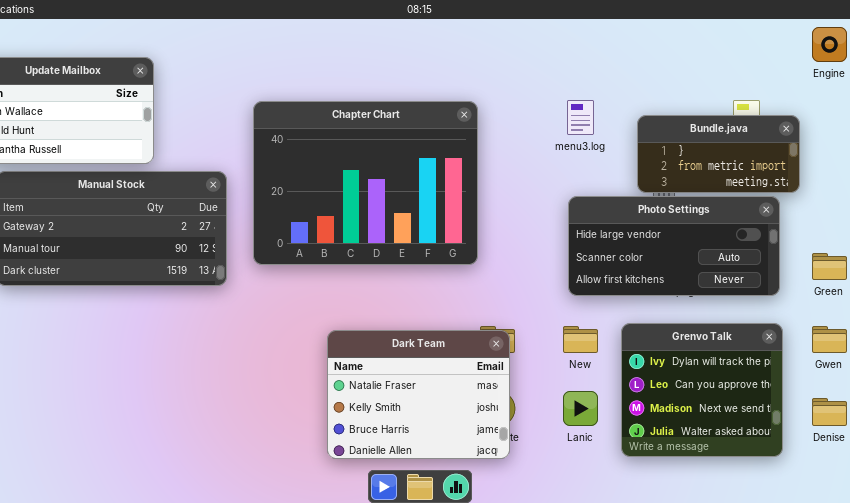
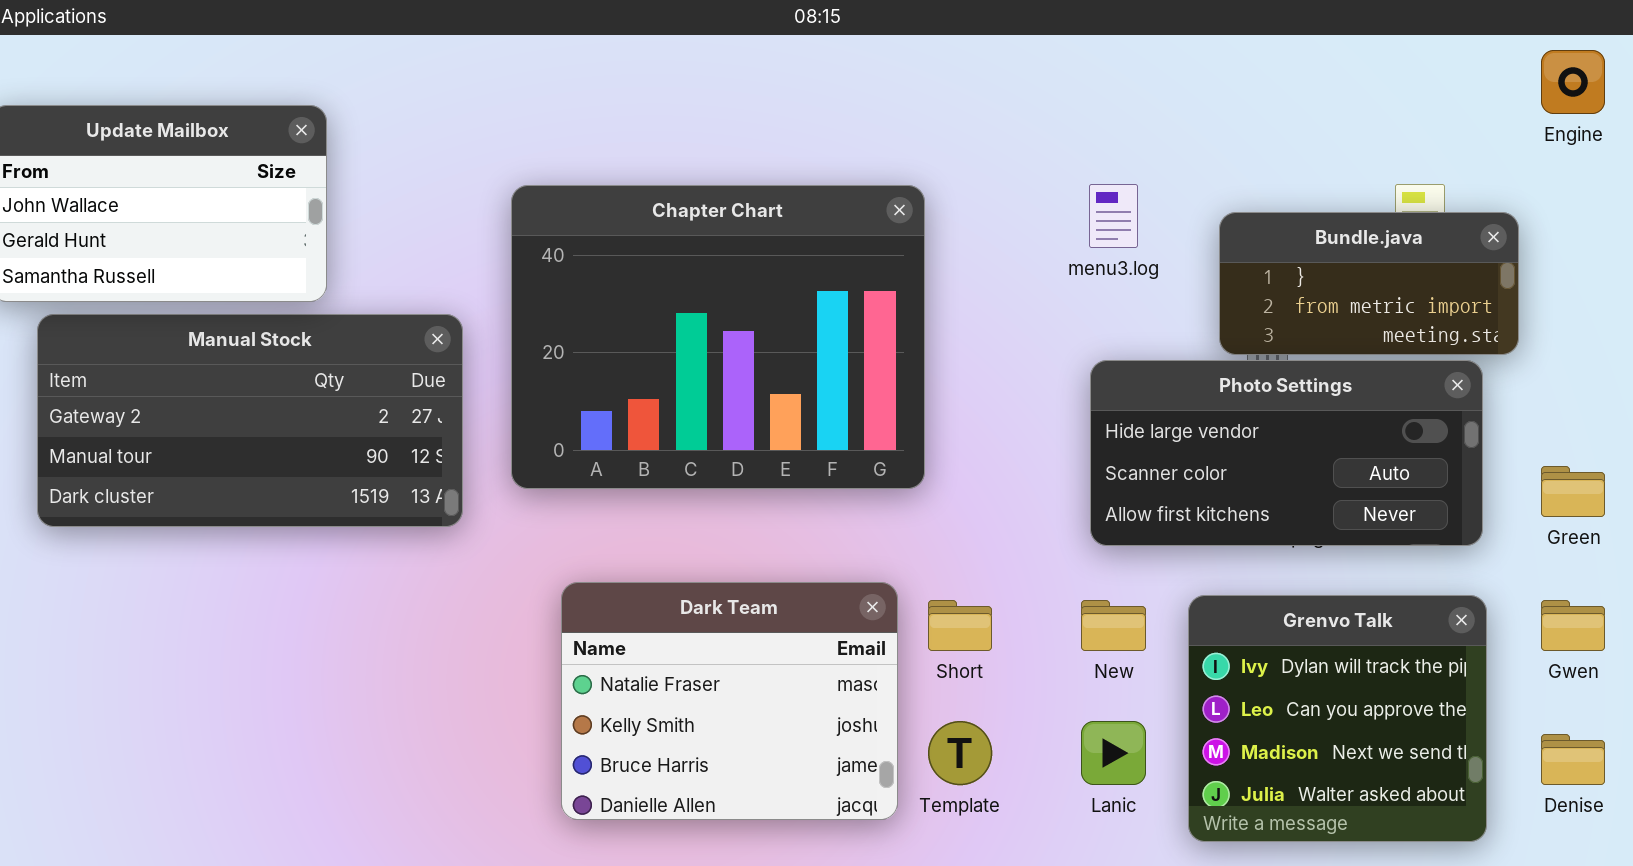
Dark Team: [327,330,510,459] -> [561,582,898,820], moved

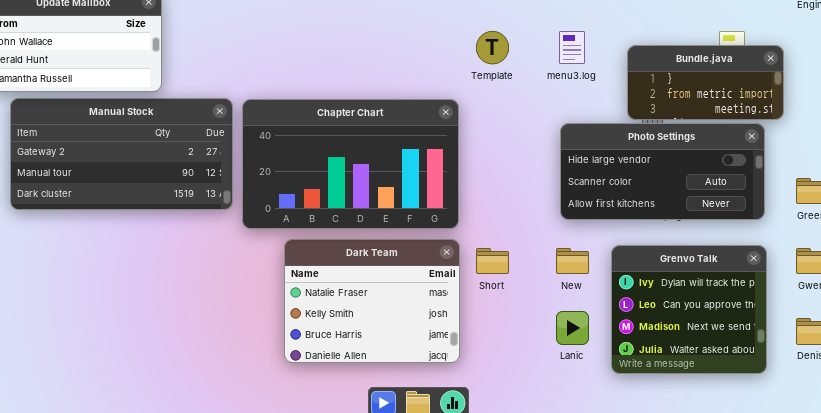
Chapter Chart: [511,185,925,489] -> [242,99,459,229], moved, resized
Template: [928,721,992,785] -> [476,31,509,64], moved

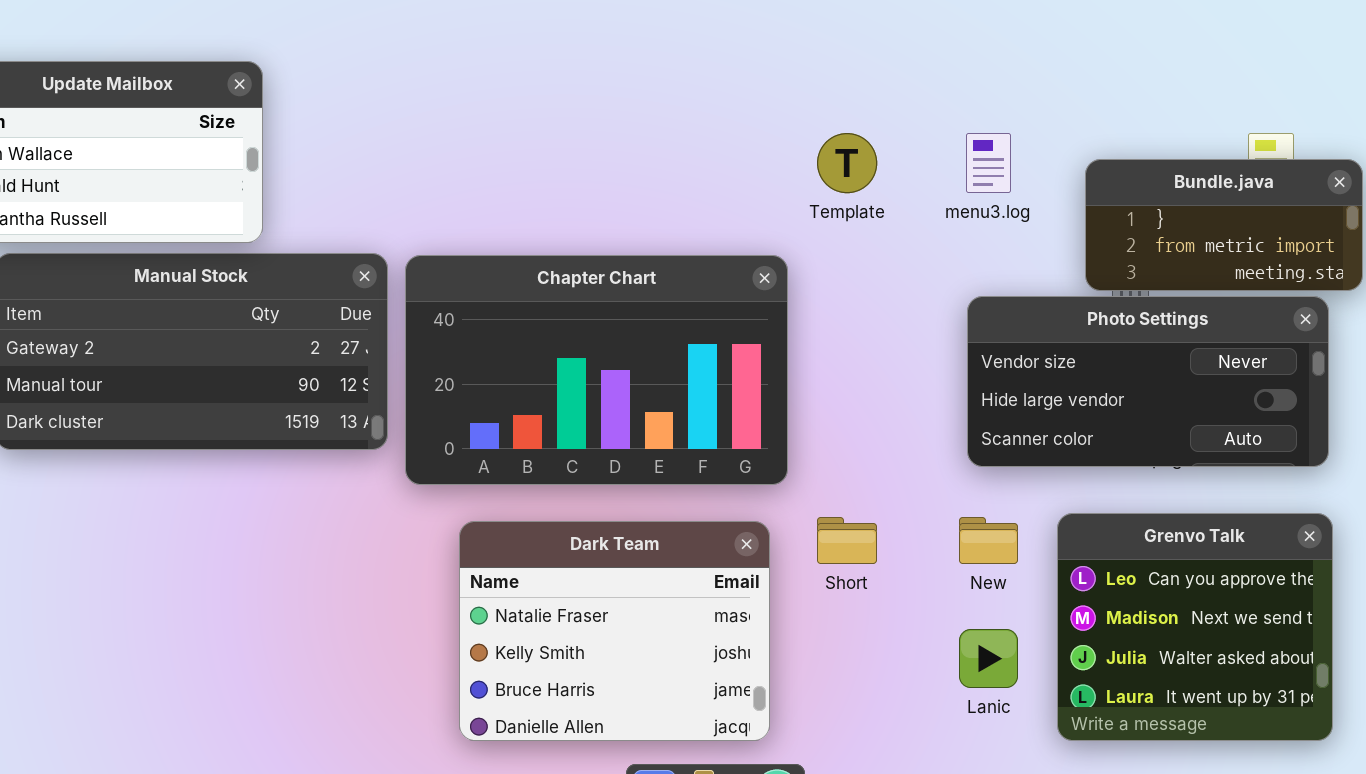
Photo Settings: [560,123,765,220] -> [967,296,1329,467], scrolled up 1 row
Dark Team: [284,239,460,363] -> [459,521,770,741], moved
Grenvo Talk: [611,245,767,374] -> [1057,513,1333,741], scrolled down 1 row

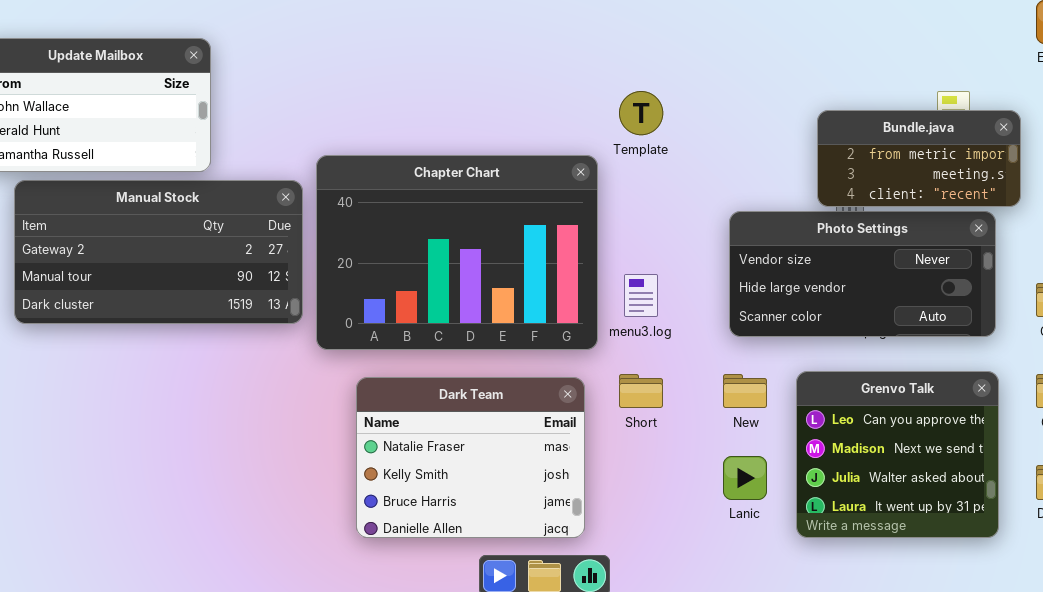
menu3.log: [966,133,1011,193] -> [624,274,658,317], moved
Bundle.java: [1085,159,1363,291] -> [817,110,1021,207], scrolled down 1 row
Chapter Chart: [405,255,788,485] -> [316,155,598,350], resized

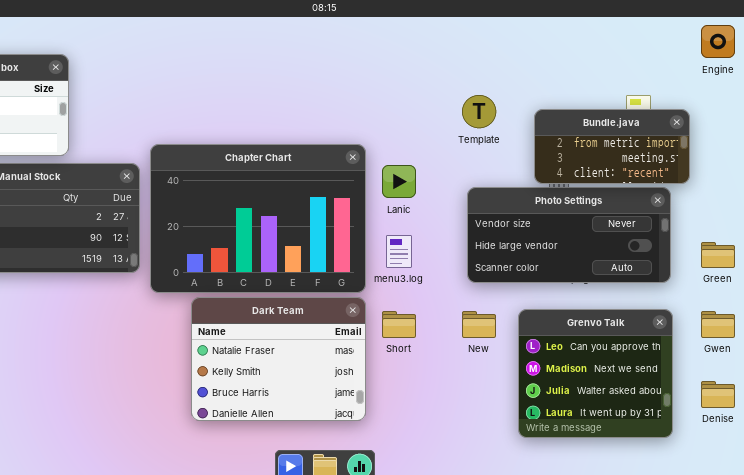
Template: [619,91,663,135] -> [462,95,496,128], moved
Dark Team: [356,377,585,538] -> [191,297,366,421], moved
Lanic: [723,456,767,500] -> [382,165,416,198], moved

